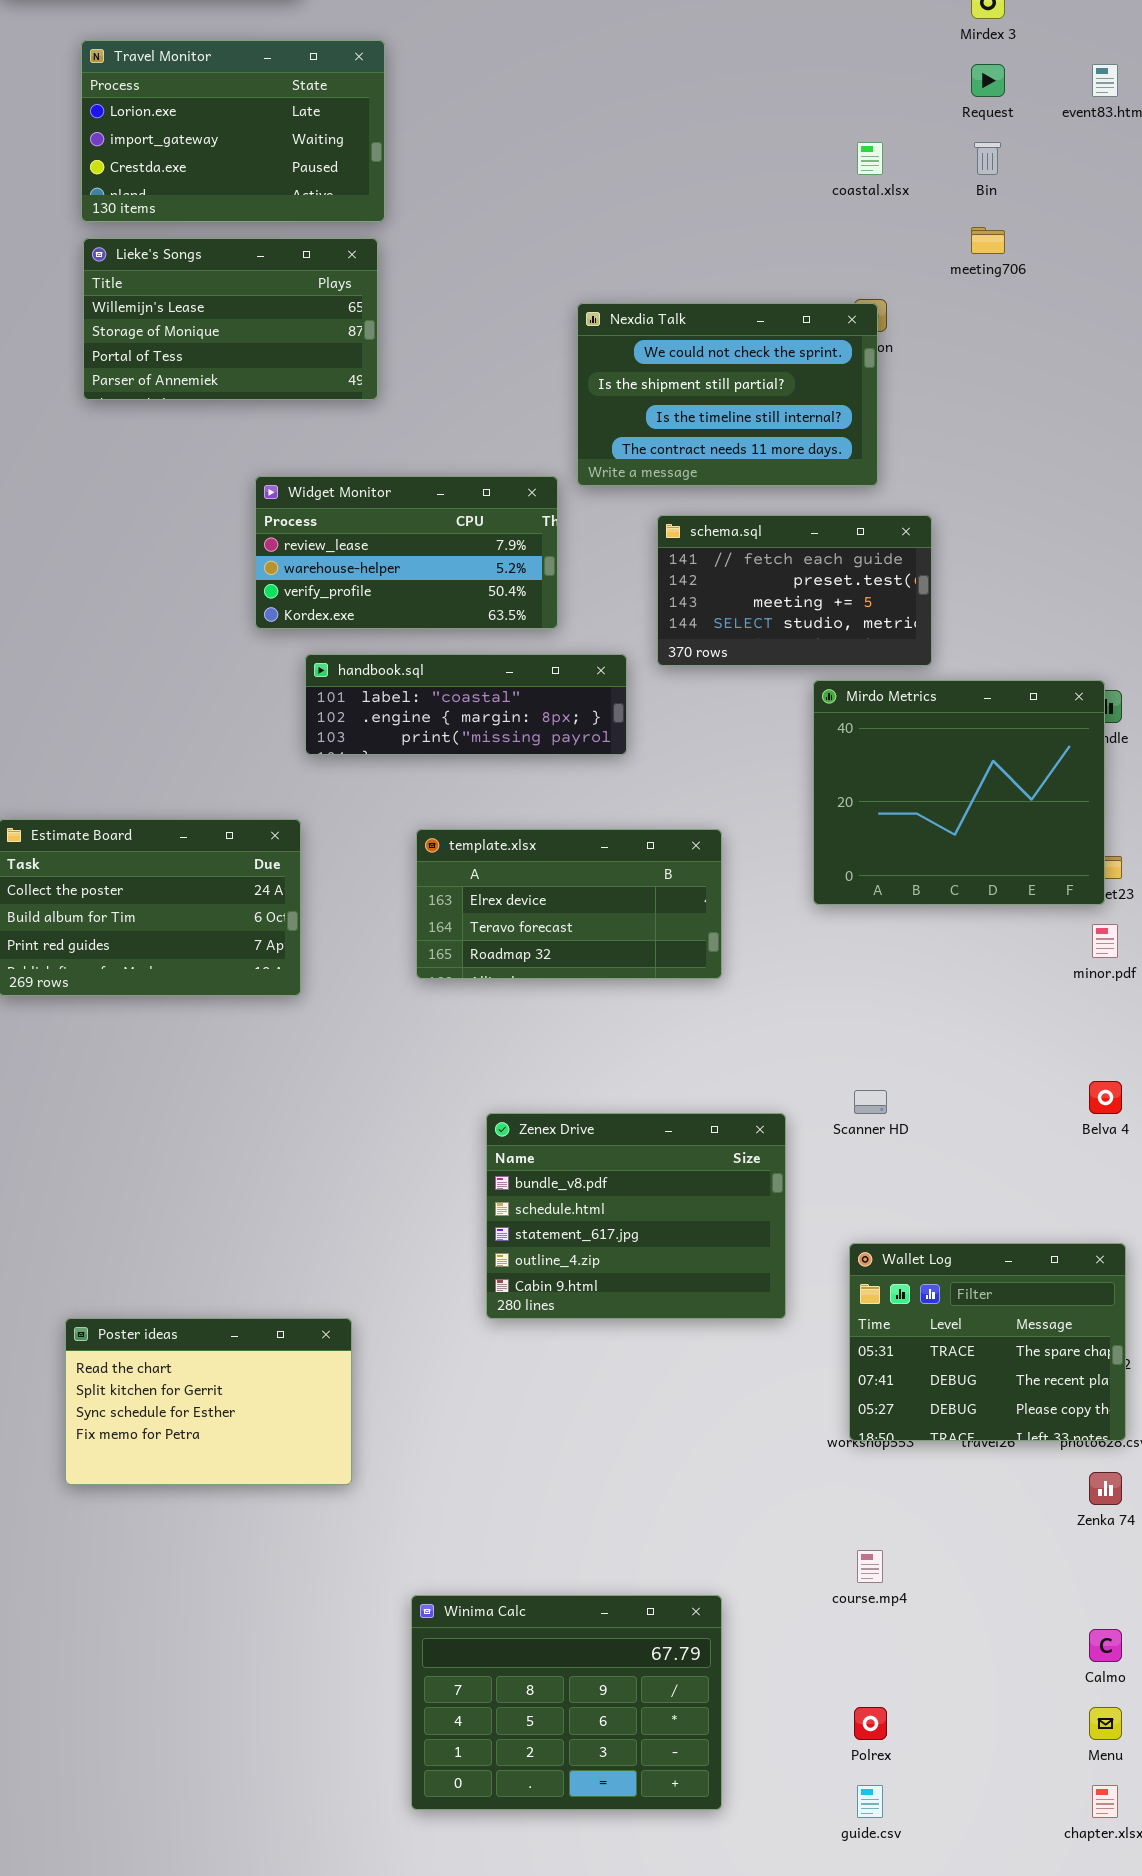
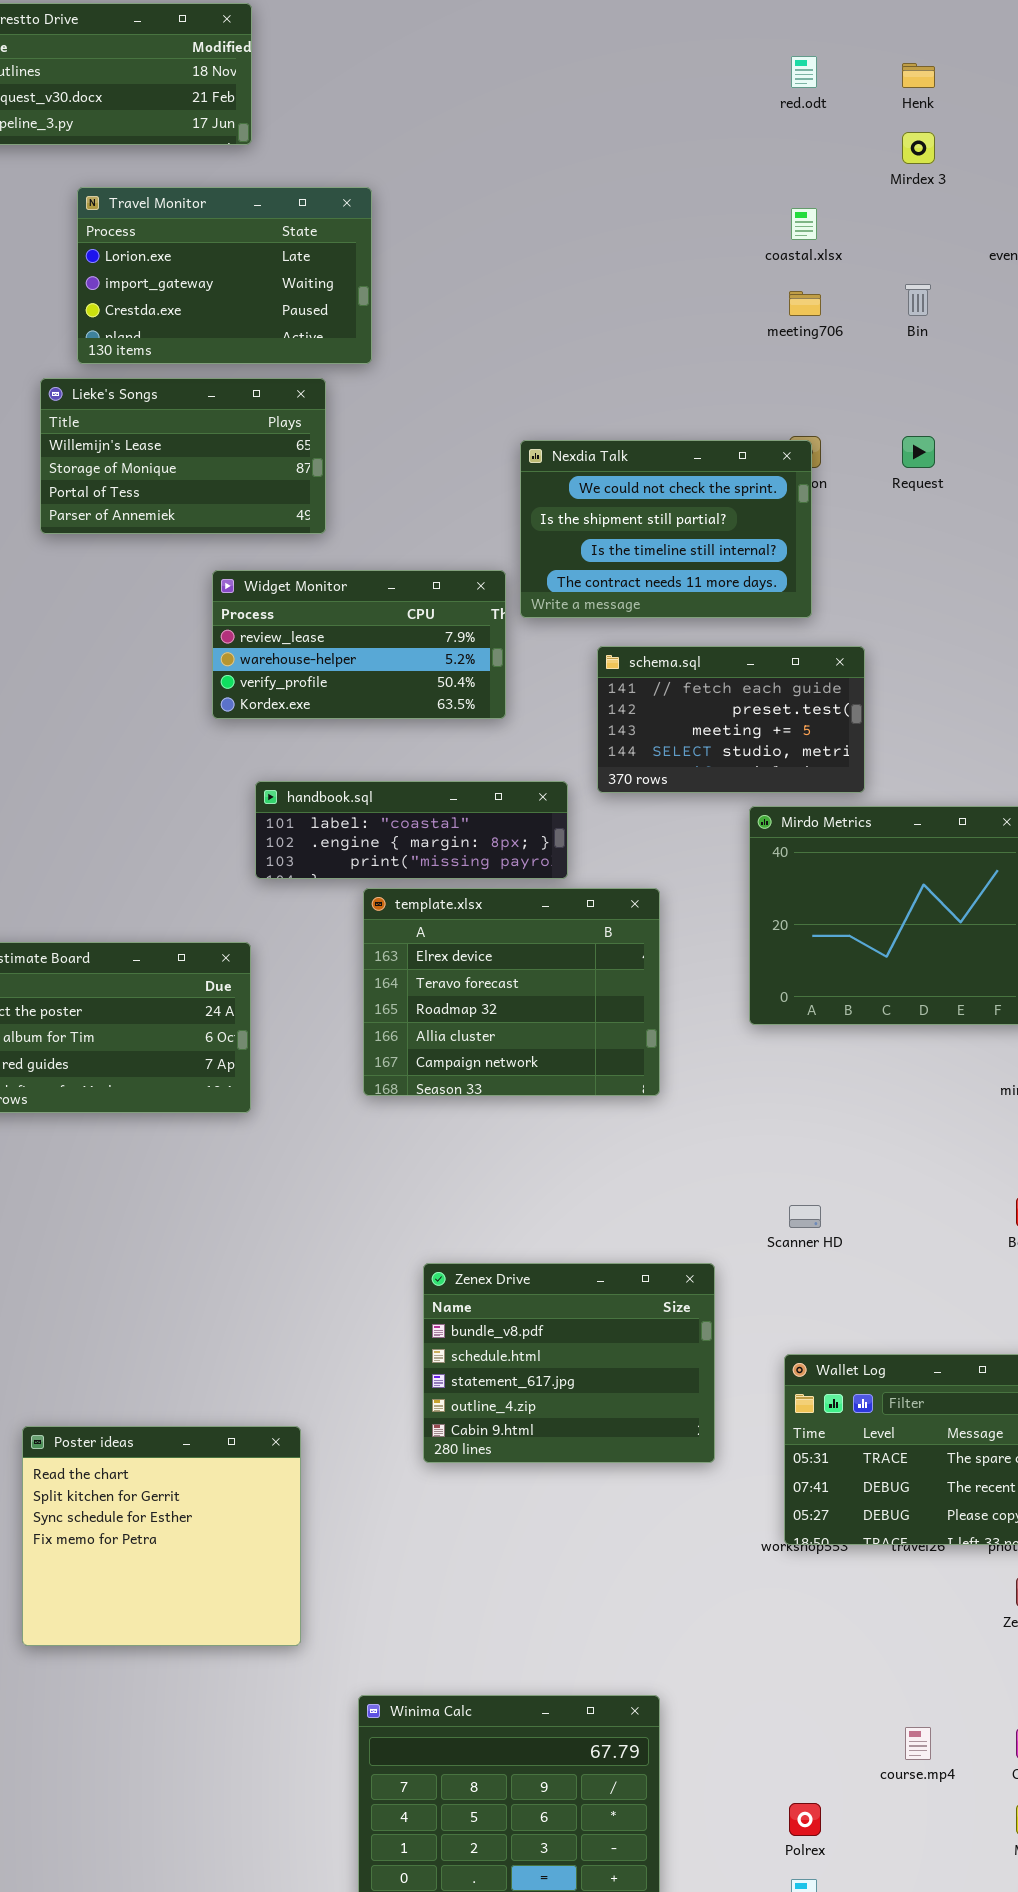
Travel Monitor: [81,40,385,222] -> [77,187,372,364], moved
Request: [971,64,1005,97] -> [902,436,935,468], moved
coastal.xlsx: [857,142,883,175] -> [791,208,817,240], moved
meeting706: [971,227,1005,254] -> [789,291,821,316], moved
Widget Monitor: [255,476,558,629] -> [212,570,506,719], moved
template.xlsx: [416,829,722,979] -> [363,888,660,1096], resized
Zenex Drive: [486,1113,786,1319] -> [423,1263,715,1463], moved
Poster ideas: [65,1318,352,1485] -> [22,1426,301,1646], resized
course.mp4: [857,1550,883,1583] -> [905,1727,931,1760], moved

